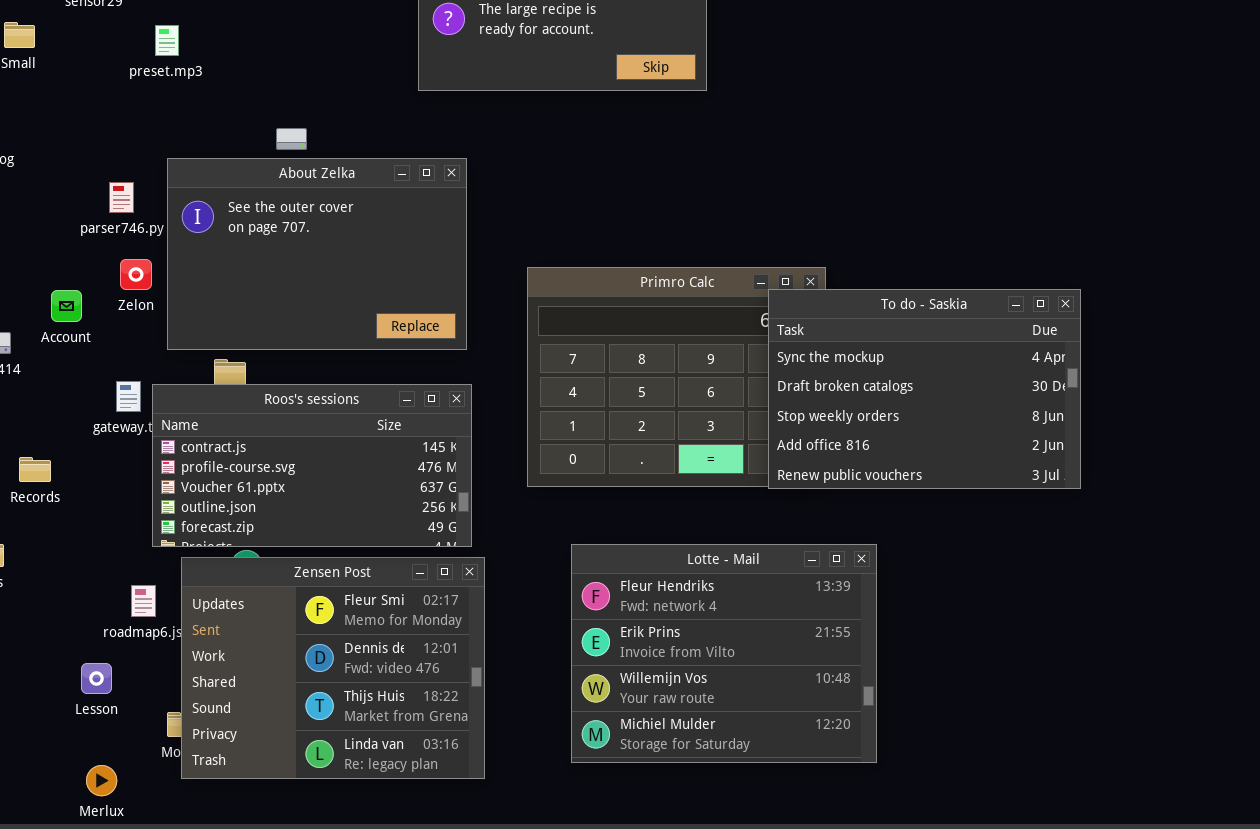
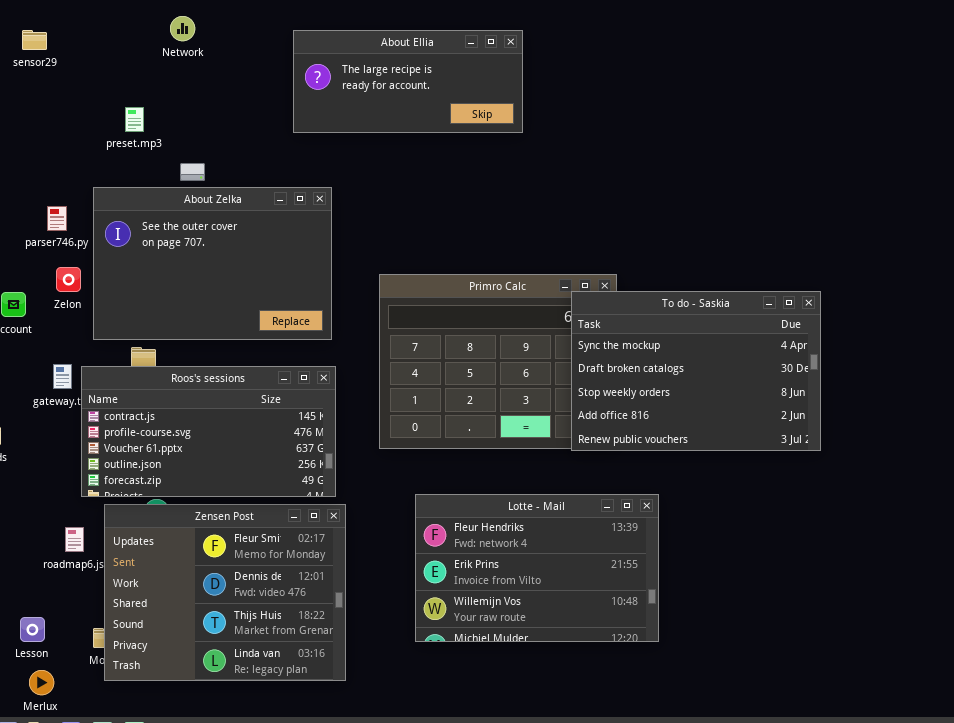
preset.mp3: [155,25,179,56] -> [125,107,144,132], moved
Lotte - Mail: [571,544,877,763] -> [415,494,659,642], resized
Lesson: [81,663,112,694] -> [20,617,45,642], moved

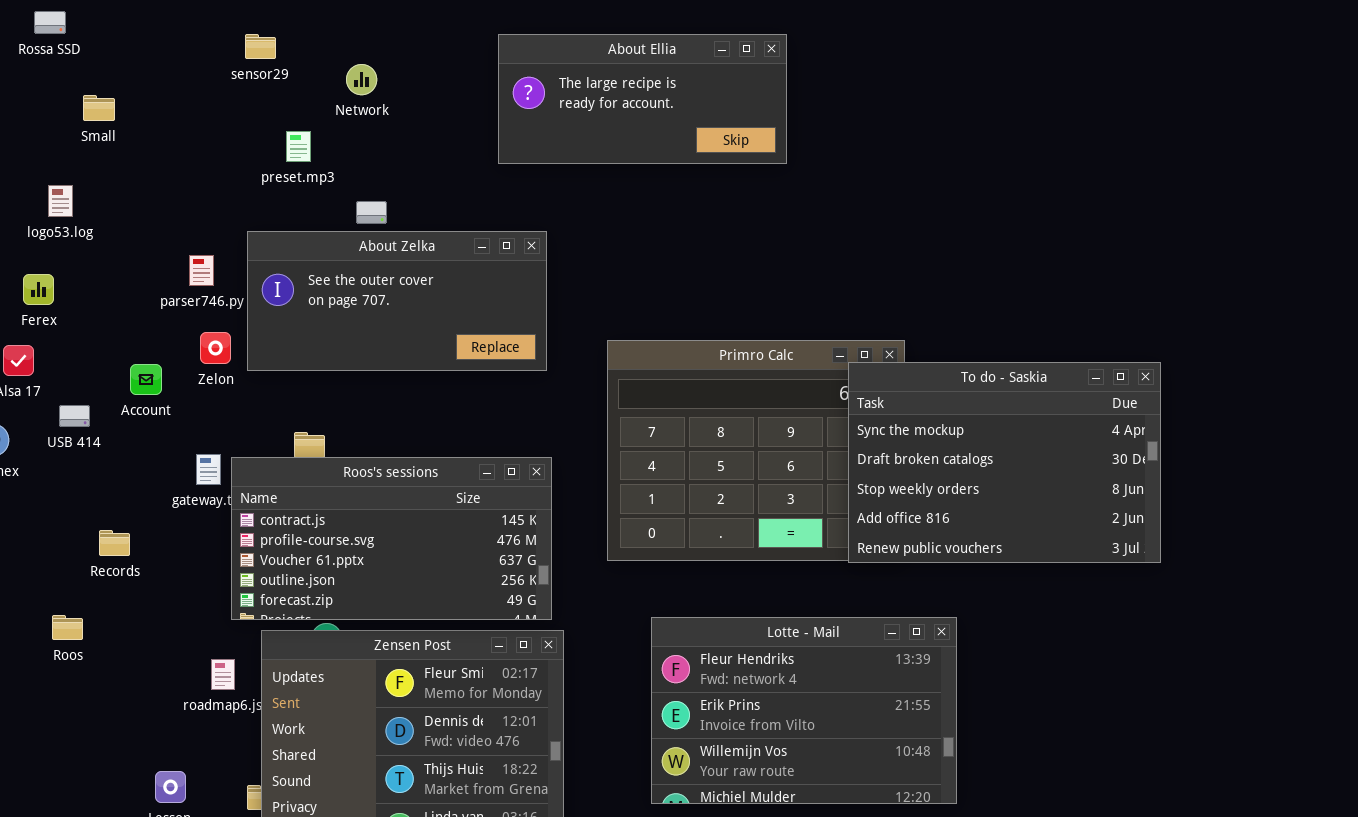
Network: [170,16,195,41] -> [346,64,377,95], moved
sensor29: [22,30,47,50] -> [245,34,276,59], moved
About Zelka: [93,187,332,340] -> [247,231,547,371], resized

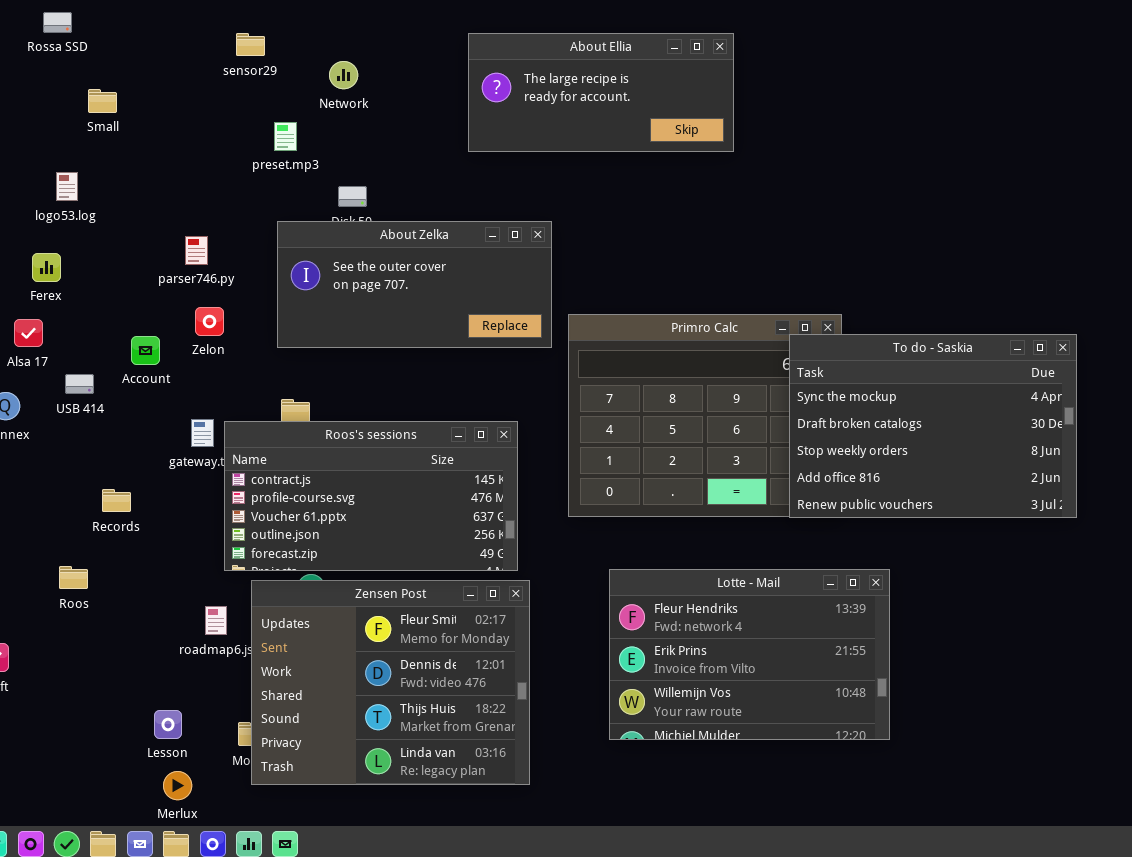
About Zelka: [247,231,547,371] -> [277,221,552,348], moved

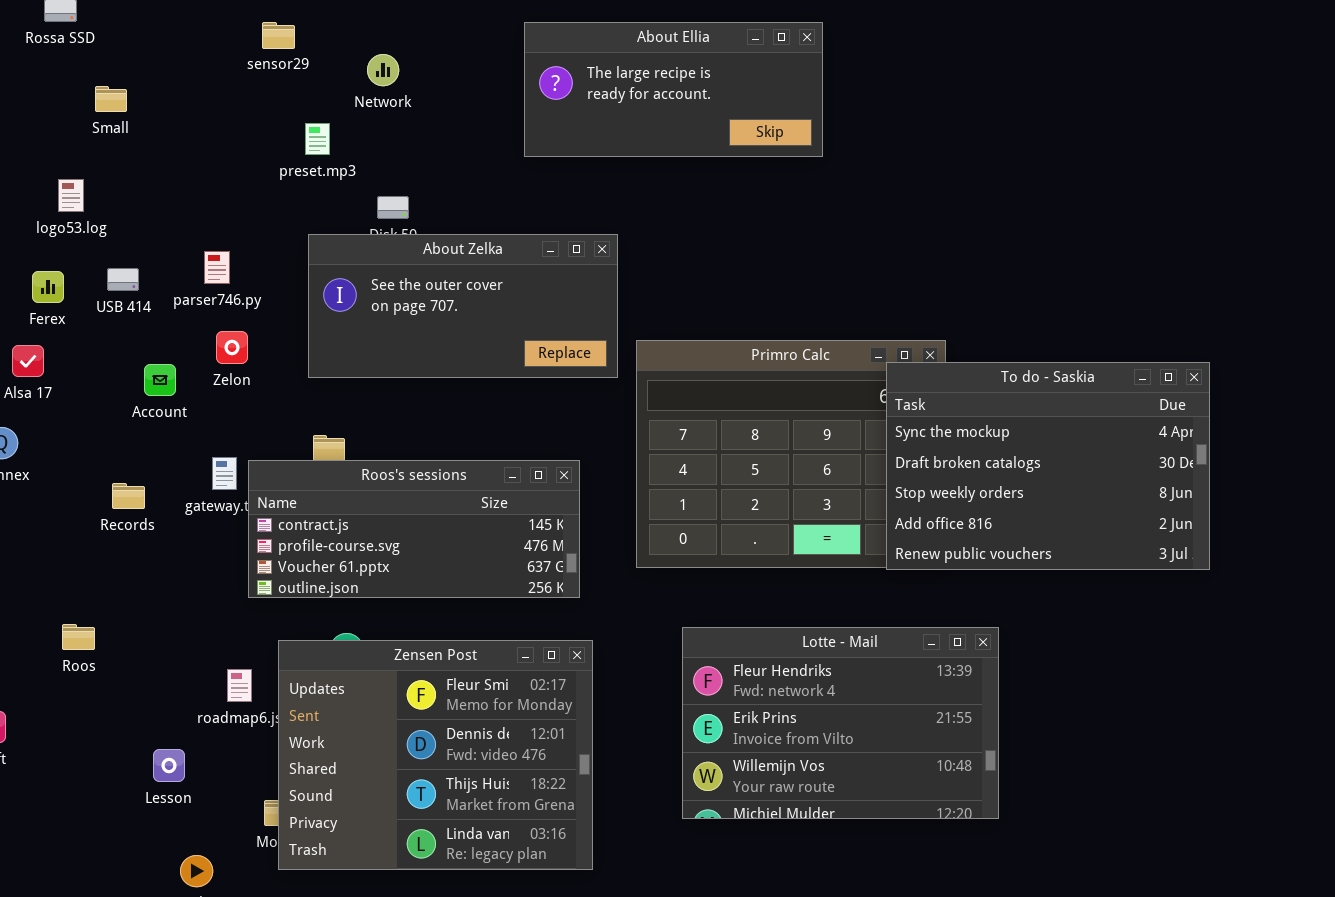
USB 414: [65,374,94,394] -> [107,268,139,291], moved
Roos's sessions: [224,421,518,571] -> [248,460,580,598], resized
Records: [102,489,131,512] -> [112,483,145,509], moved
Lesson: [154,710,182,739] -> [153,749,185,782], moved

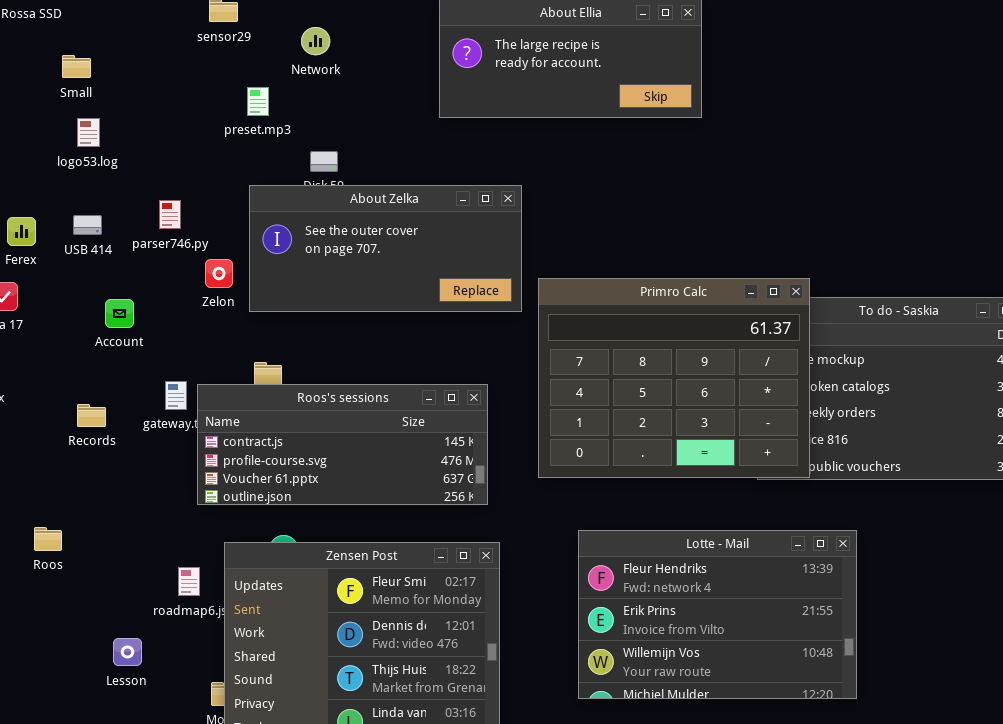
logo53.log: [58,179,84,212] -> [77,118,100,147], moved
Zelon: [216,331,248,364] -> [205,259,233,288], moved
Primro Calc: [636,340,946,568] -> [538,278,810,478], raised

